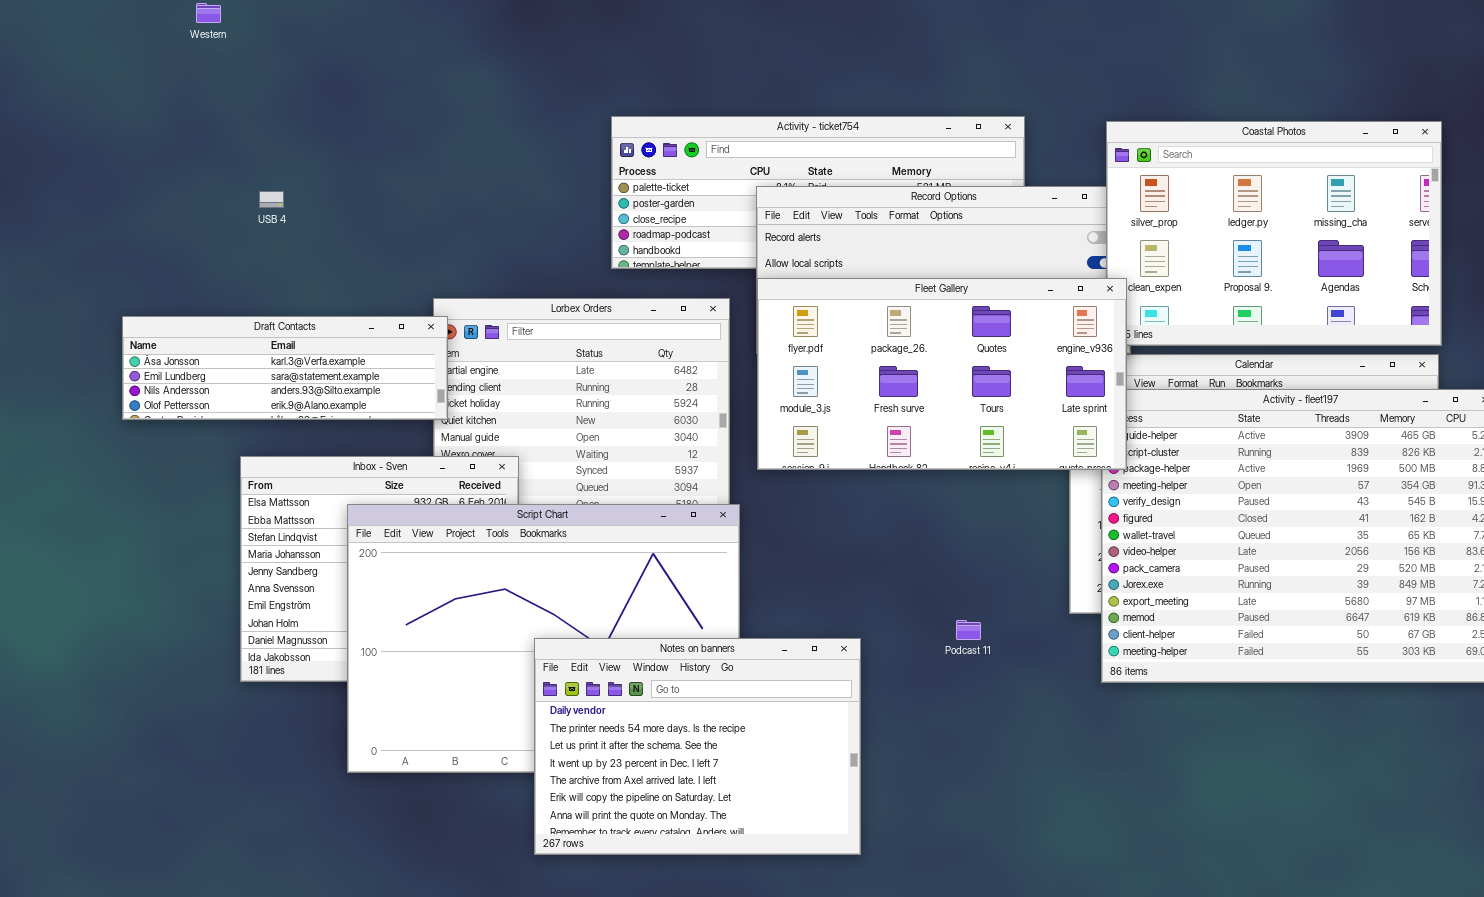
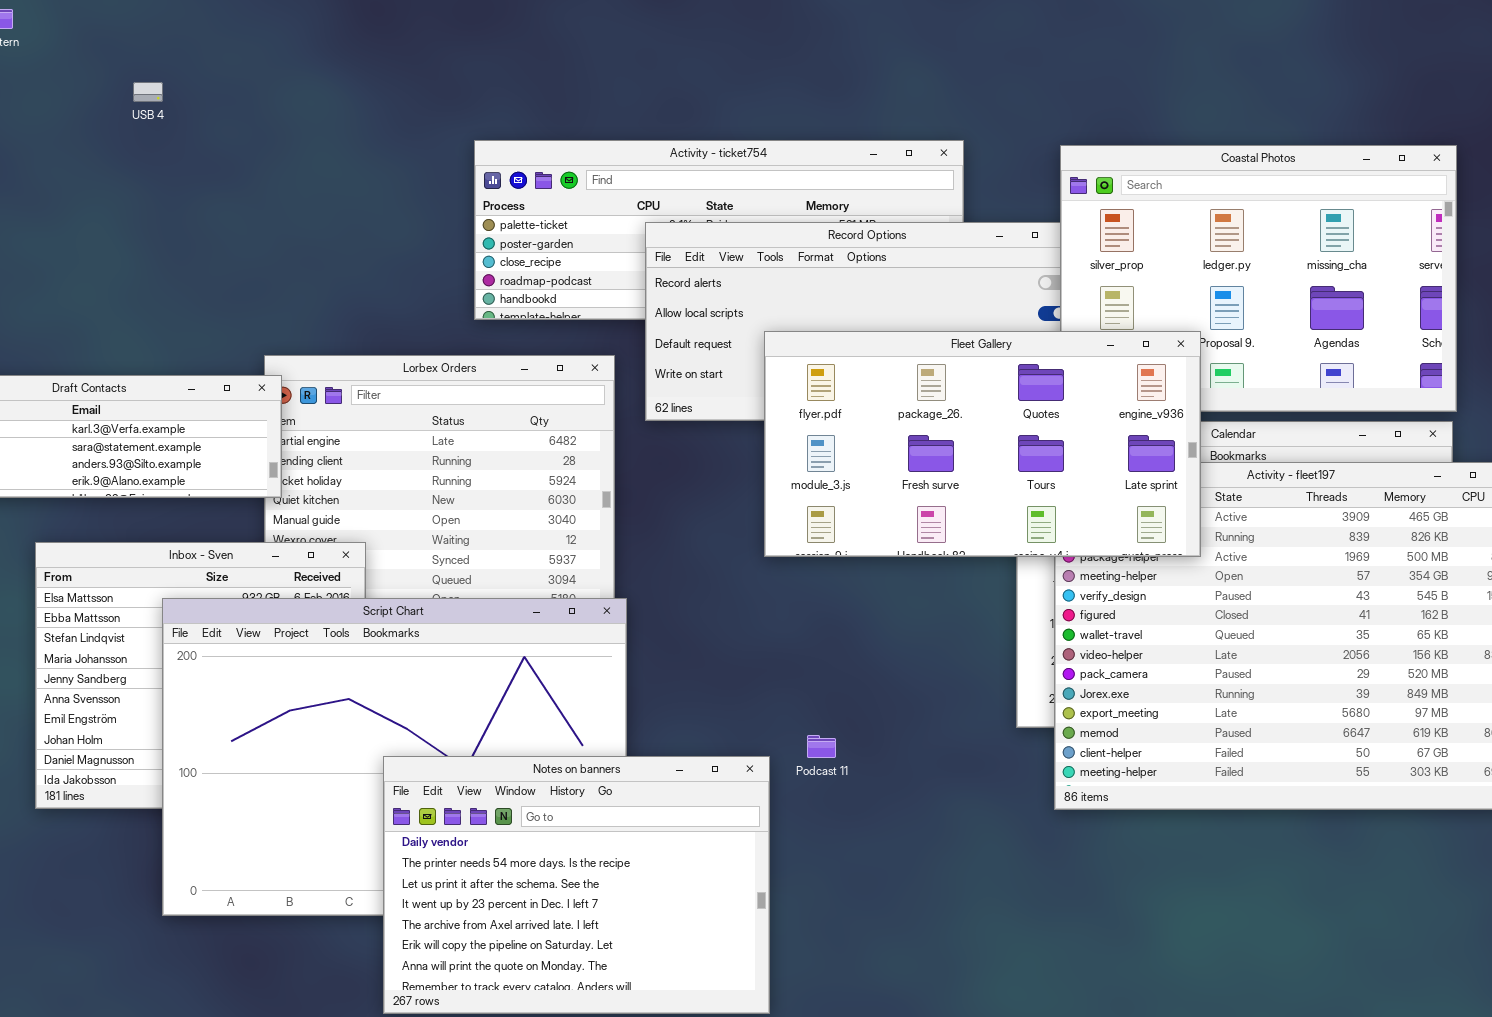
USB 4: [259,191,284,208] -> [133,82,163,102], moved
Fleet Gallery: [757,278,1127,470] -> [764,331,1201,557], moved
Podcast 11: [956,620,981,640] -> [807,735,836,758], moved

